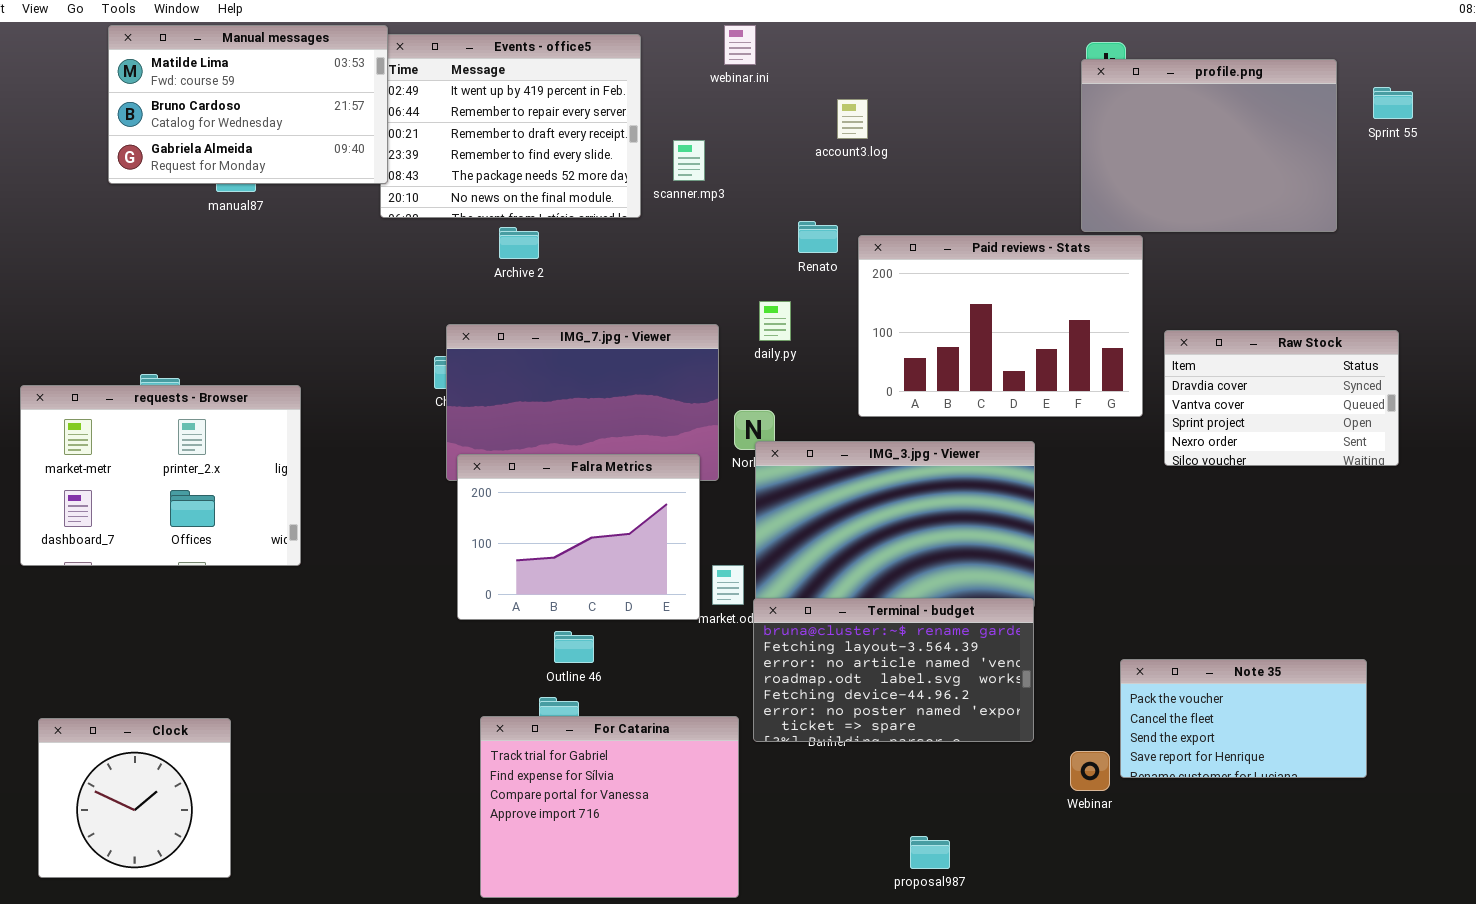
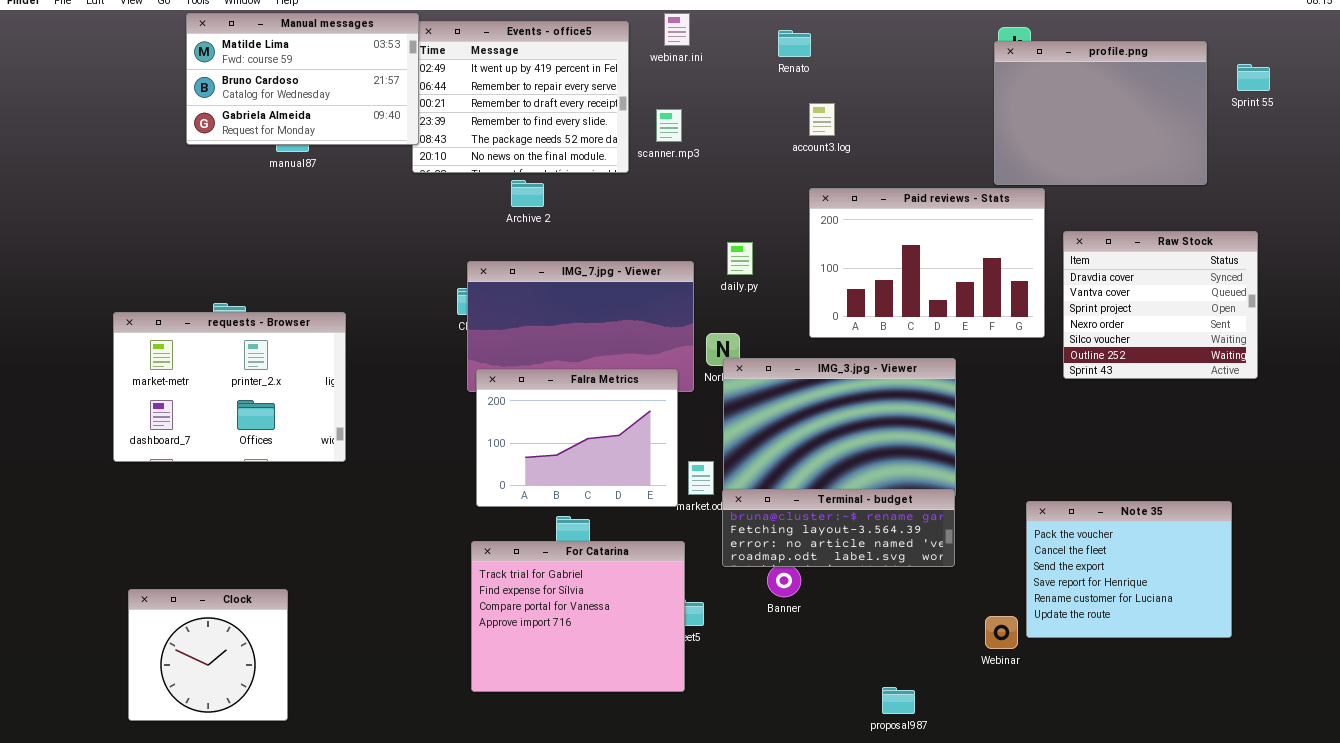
webinar.ini: [724,25,756,65] -> [664,13,690,46], moved
account3.log: [837,99,868,139] -> [809,103,835,136], moved
Renato: [798,221,838,253] -> [778,30,811,57], moved
Raw Stock: [1164,330,1399,466] -> [1063,231,1258,379], resized
Terminal - budget: [753,598,1034,742] -> [722,489,955,567], resized
Note 35: [1120,659,1367,778] -> [1026,501,1232,638], resized
For Catarina: [480,716,739,898] -> [471,541,685,692], moved
proposal987: [910,836,950,869] -> [882,687,915,714], moved

